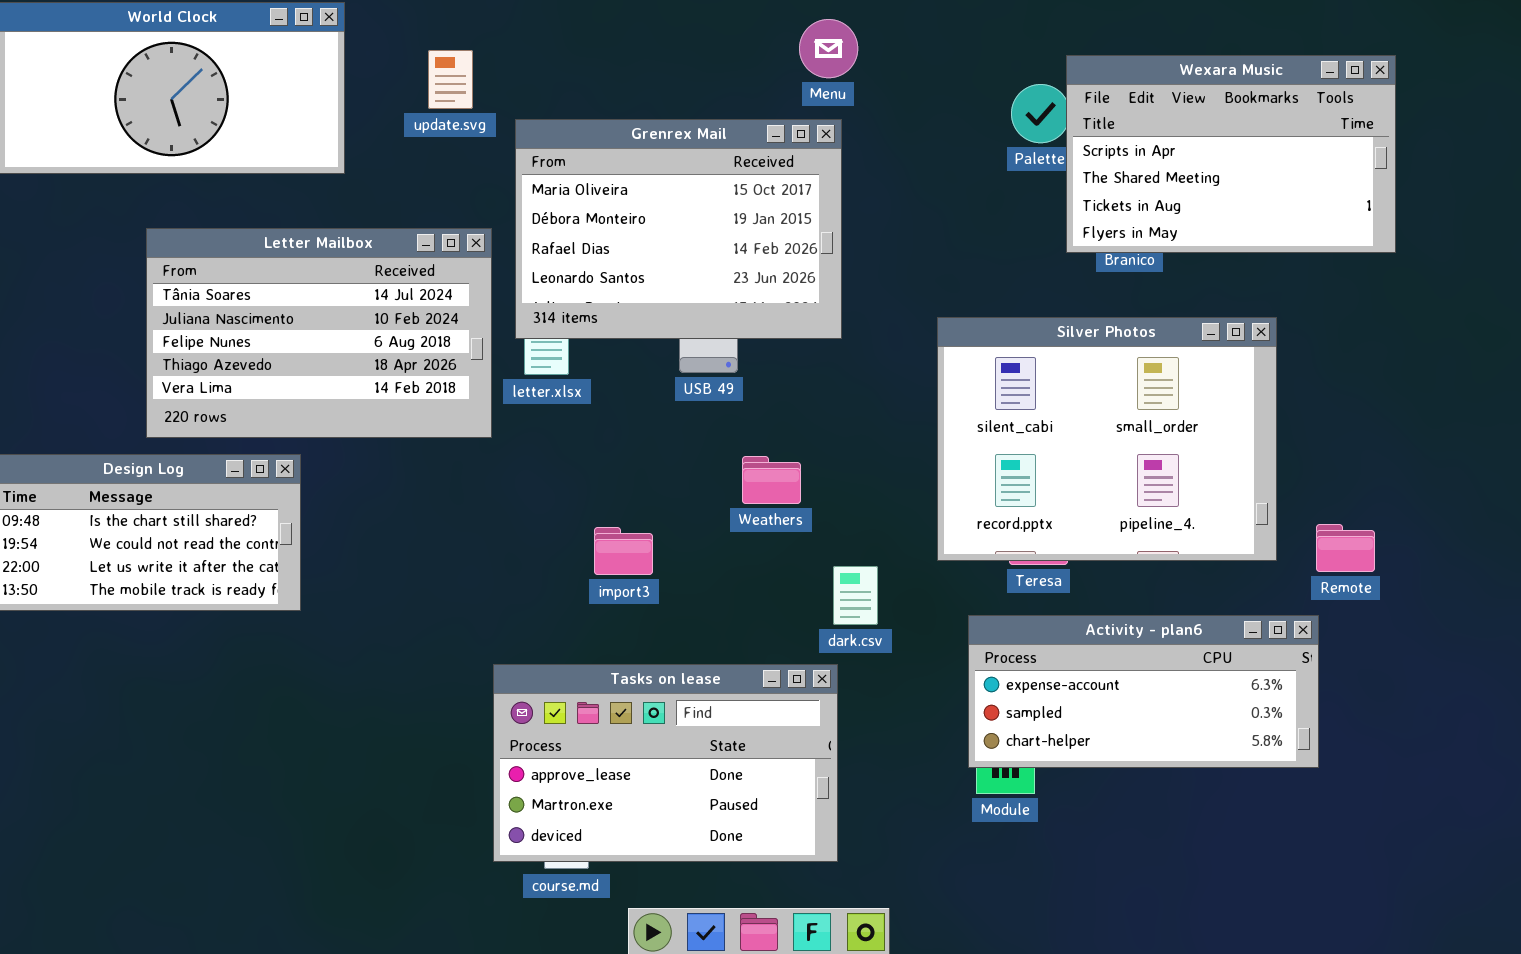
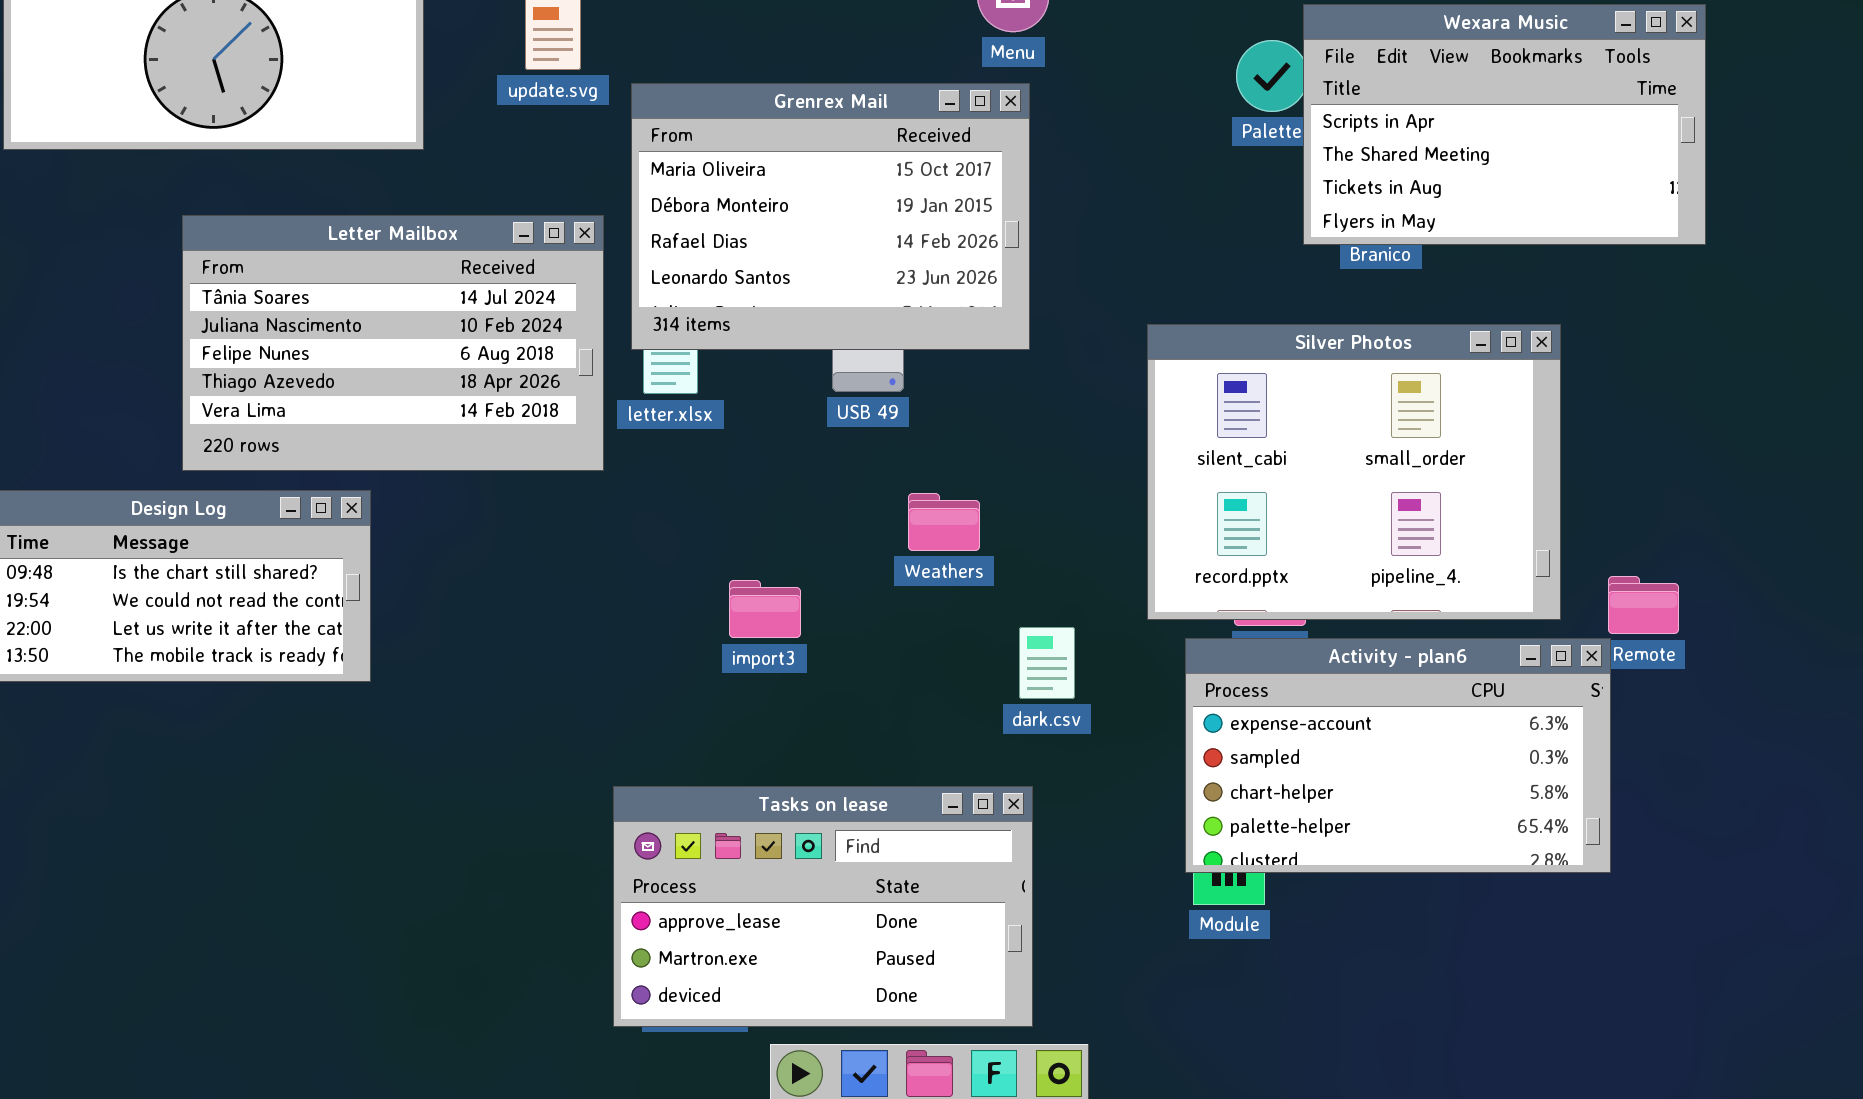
Activity - plan6: [968,615,1319,768] -> [1185,638,1611,873], resized
Tasks on lease: [493,664,838,862] -> [613,786,1033,1027], moved

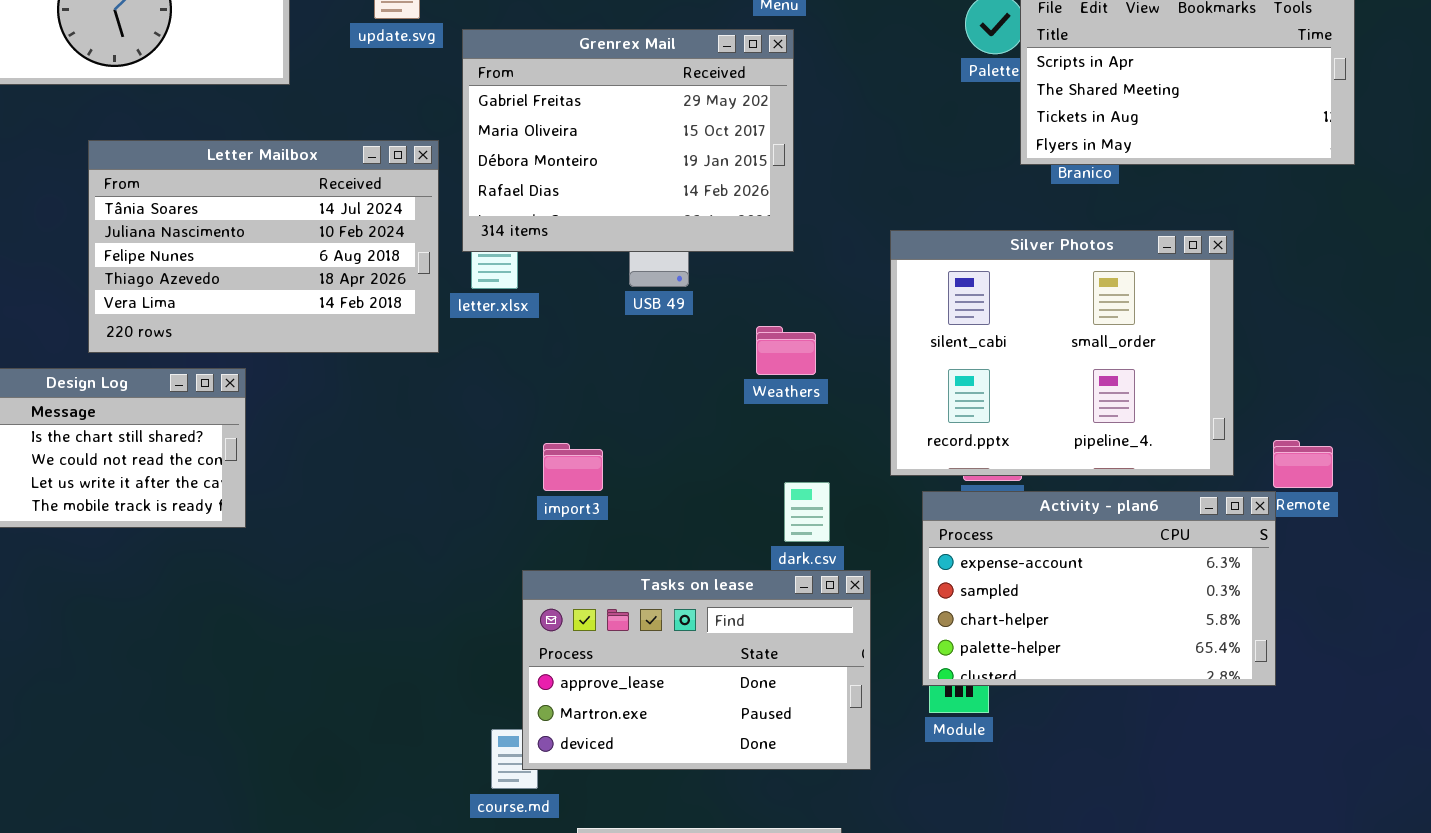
Grenrex Mail: [631,83,1030,350] -> [462,29,794,252], scrolled up 1 row
Weathers: [908,493,980,551] -> [756,326,816,375], moved
Tasks on lease: [613,786,1033,1027] -> [522,570,871,770], moved

